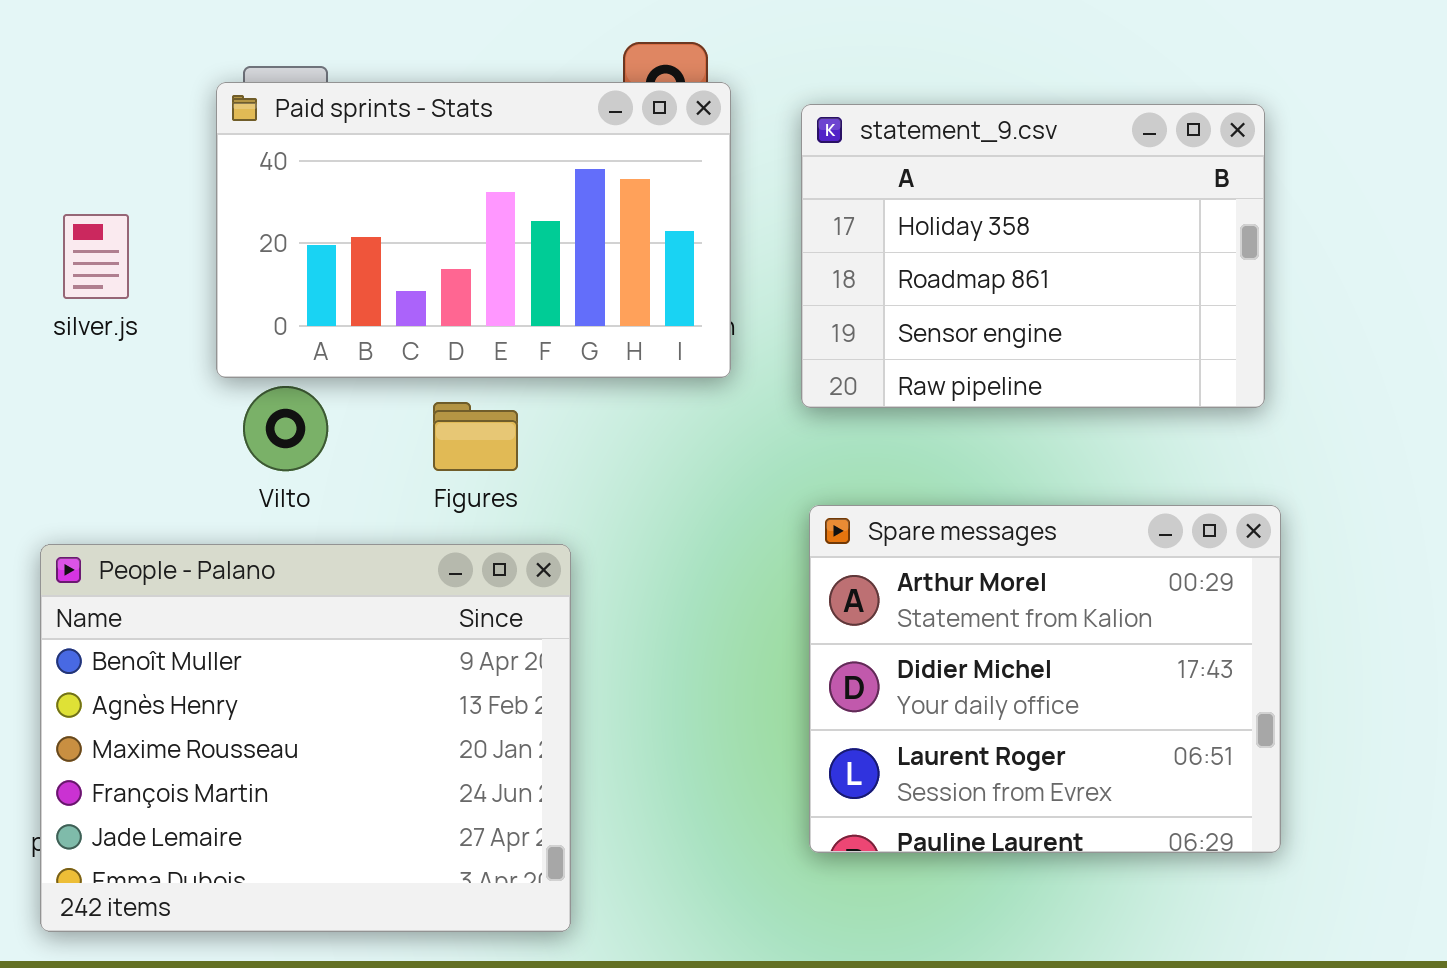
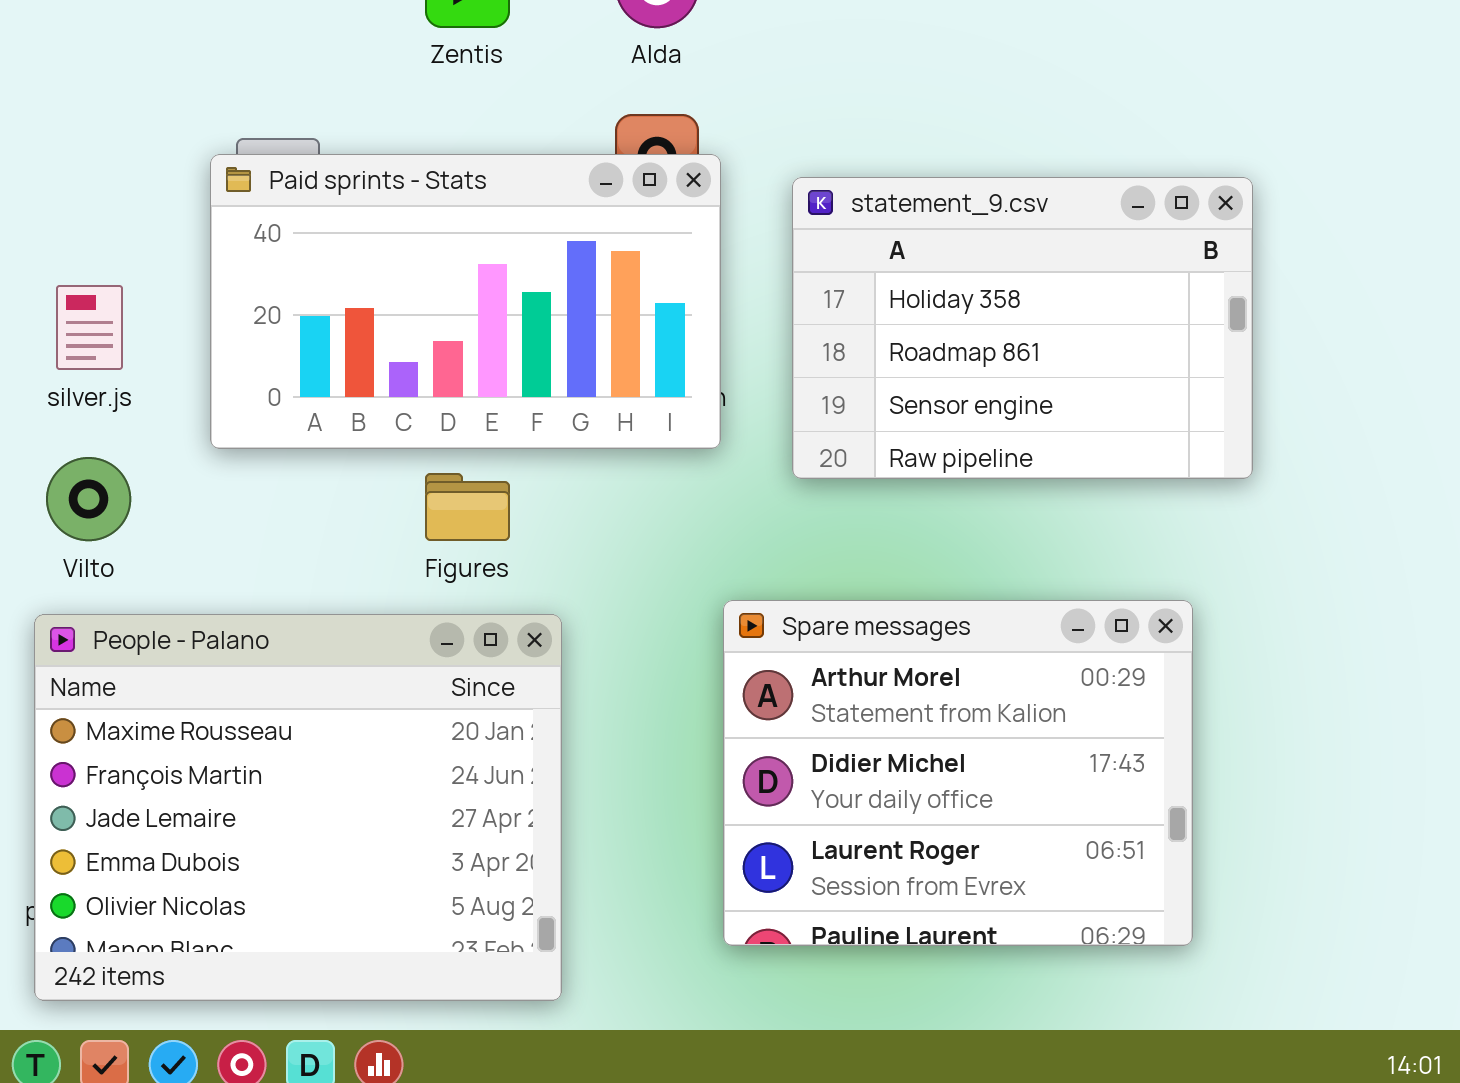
Vilto: [243,386,328,471] -> [46,457,131,541], moved
Spare messages: [809,505,1281,853] -> [723,600,1193,946], moved
People - Palano: [40,544,571,932] -> [34,614,562,1001], scrolled down 2 rows

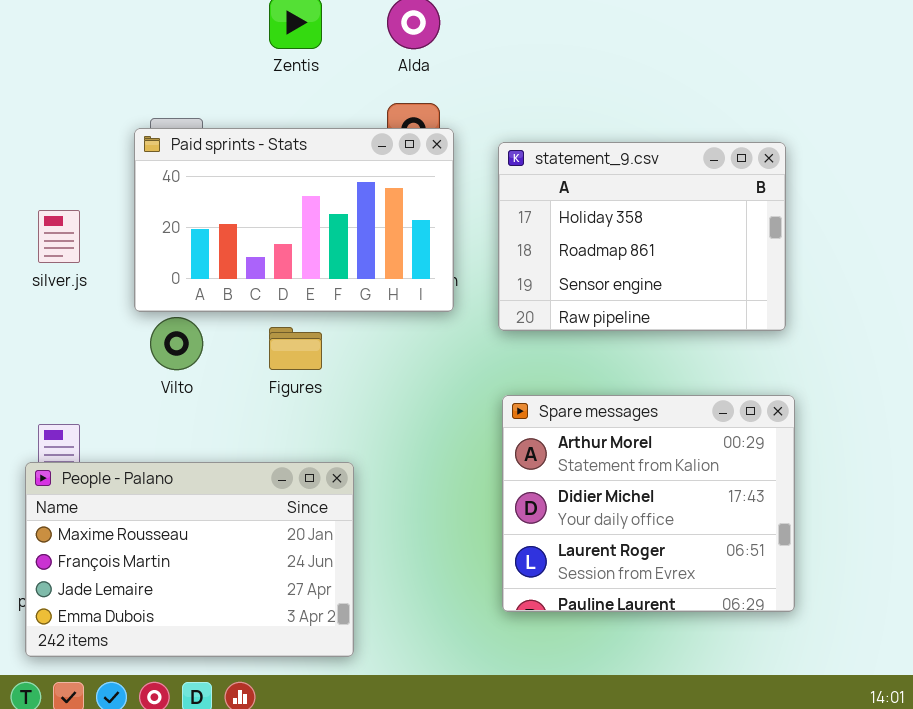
Vilto: [46,457,131,541] -> [150,317,203,370], moved
Spare messages: [723,600,1193,946] -> [502,395,795,612], moved
People - Palano: [34,614,562,1001] -> [25,462,354,657], resized

